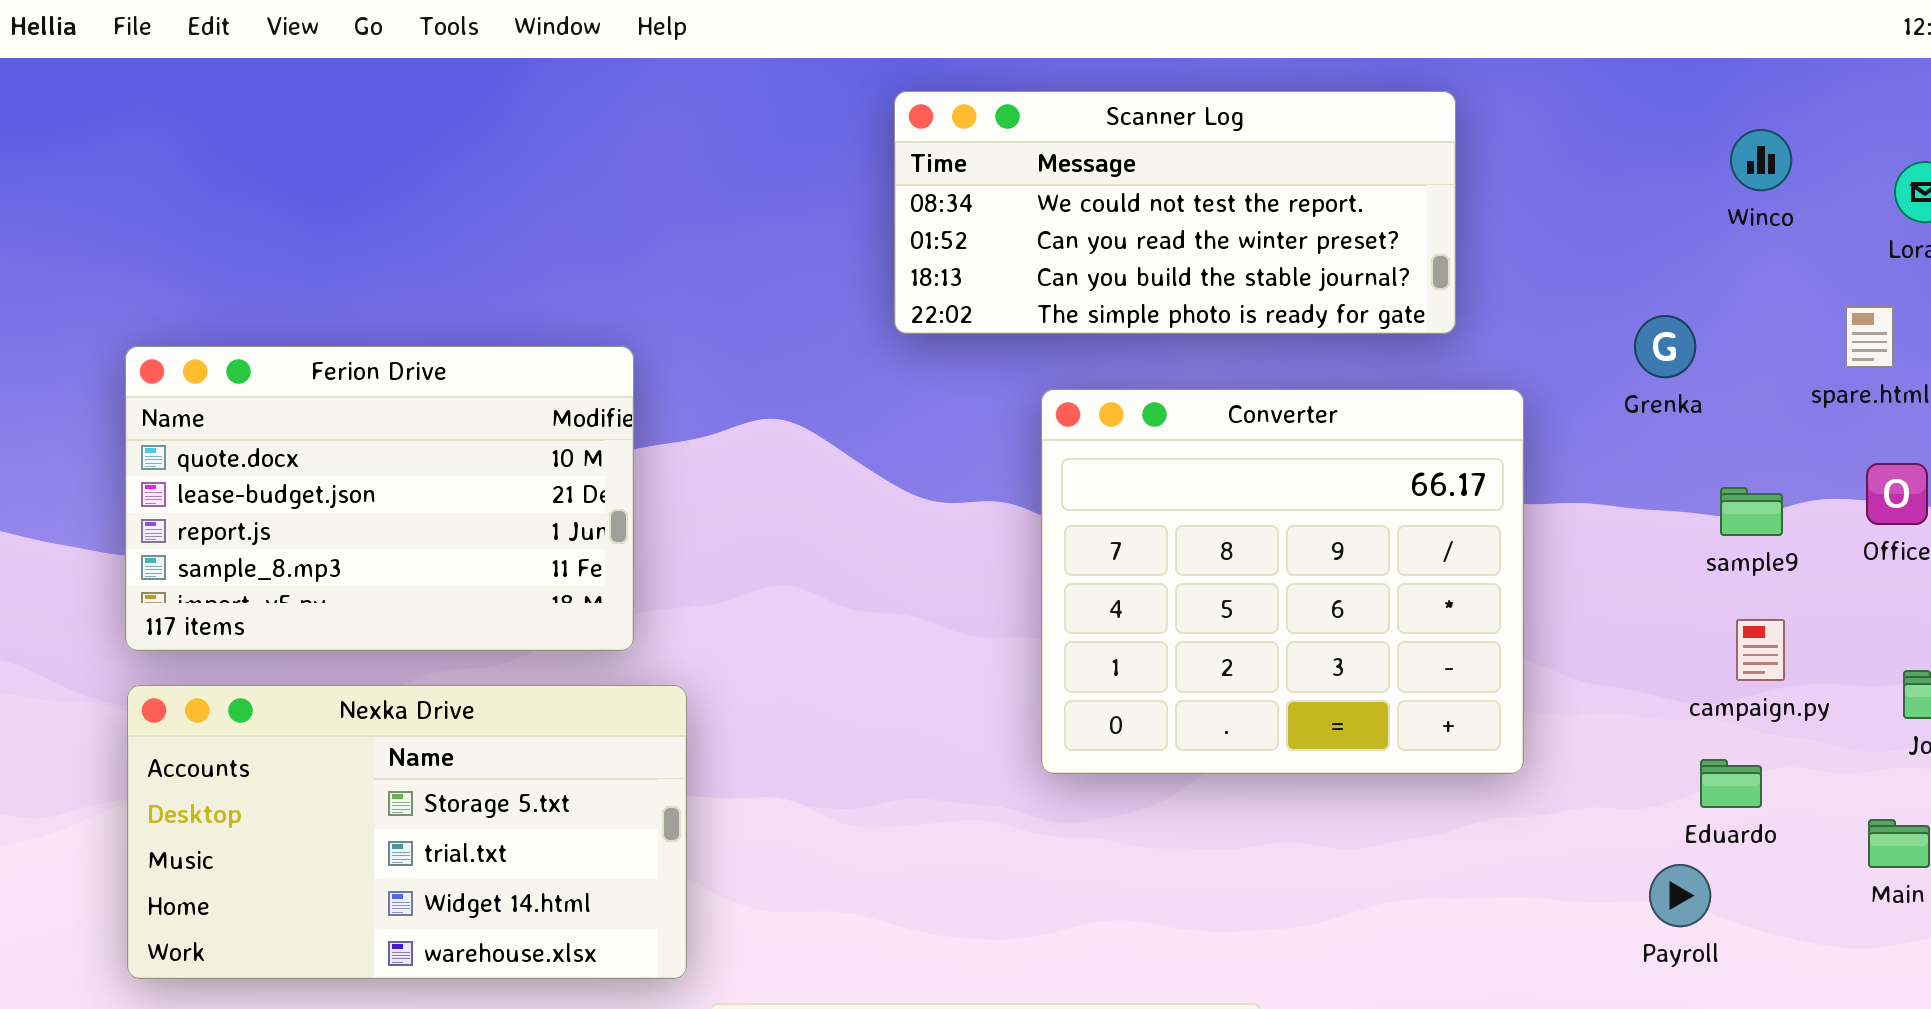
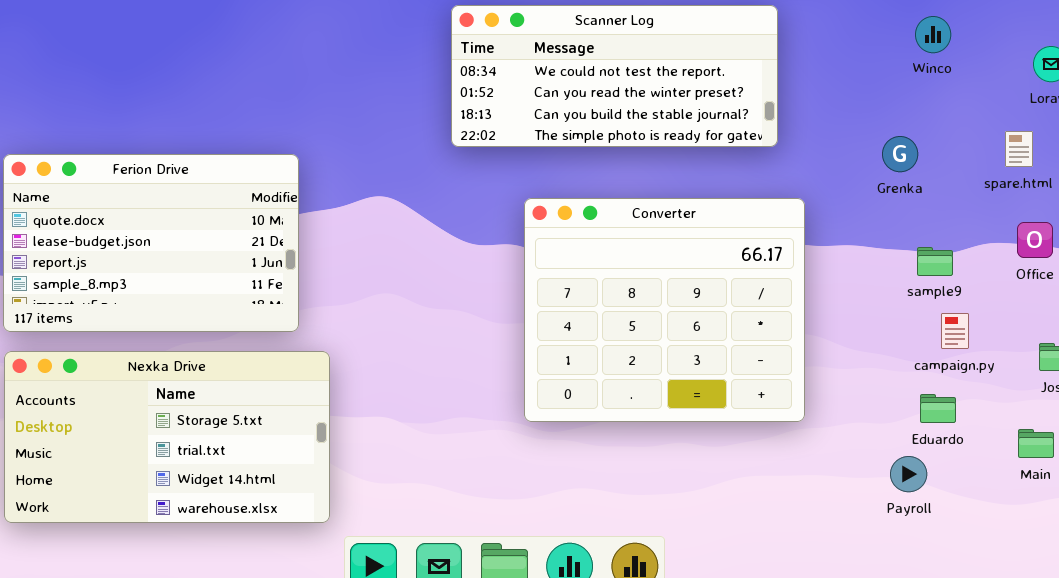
Winco: [1730,129,1792,191] -> [915,16,951,53], moved
Converter: [1041,389,1524,774] -> [524,198,805,422], moved
sample9: [1720,487,1783,536] -> [917,247,953,276], moved

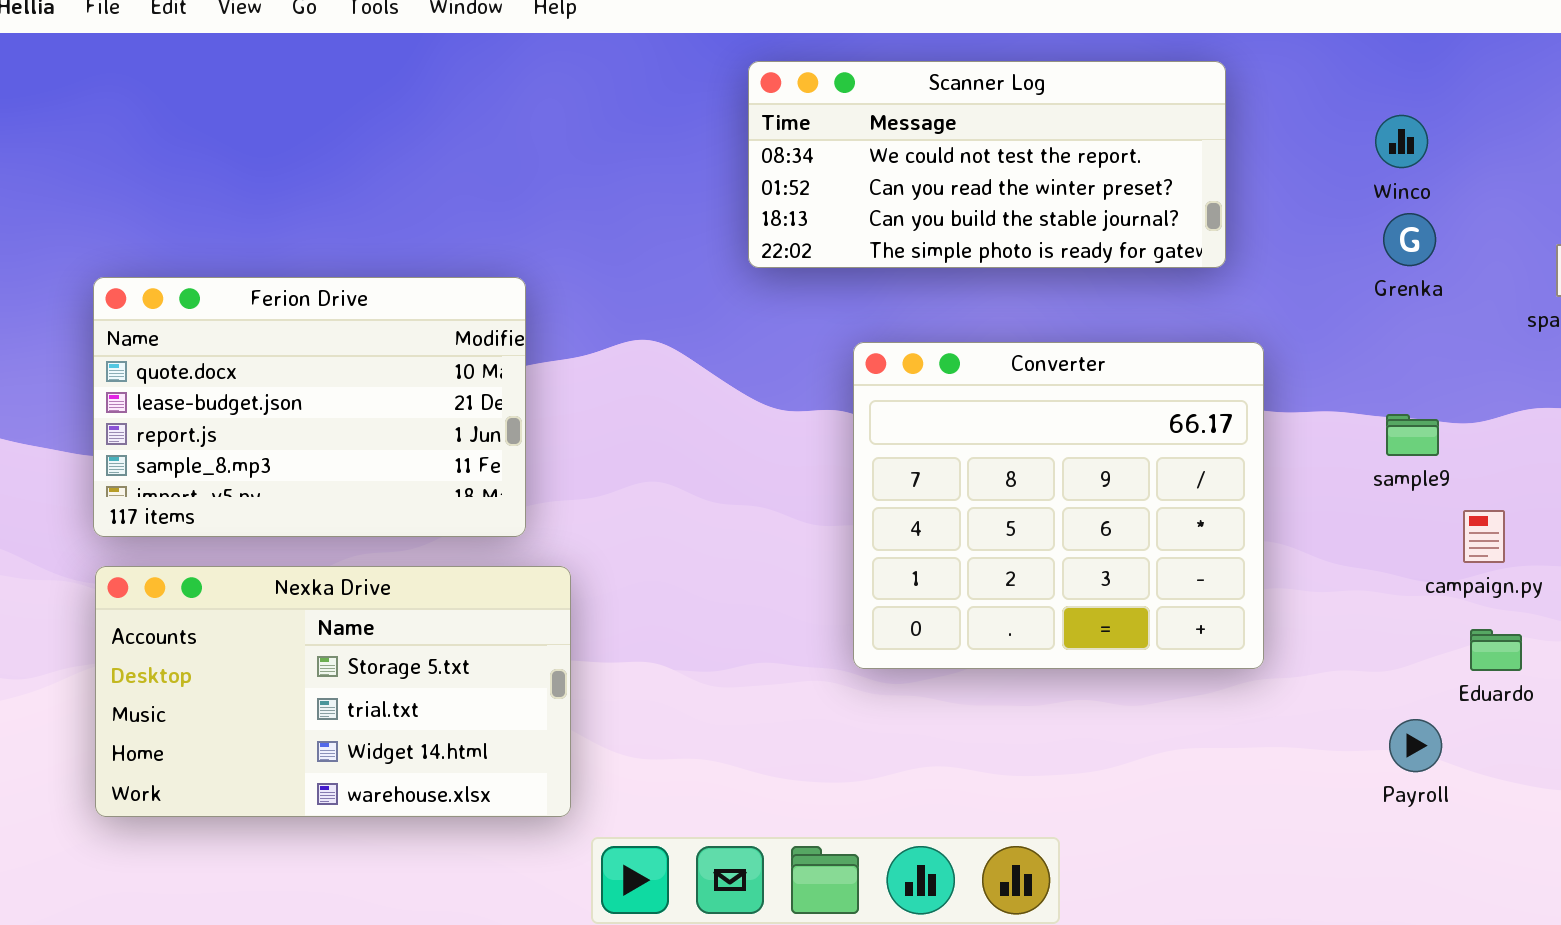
Winco: [915,16,951,53] -> [1375,115,1428,168], moved
Grenka: [882,136,918,172] -> [1383,213,1436,266], moved
sample9: [917,247,953,276] -> [1386,414,1439,456], moved
Eduardo: [920,394,956,423] -> [1470,629,1522,671], moved

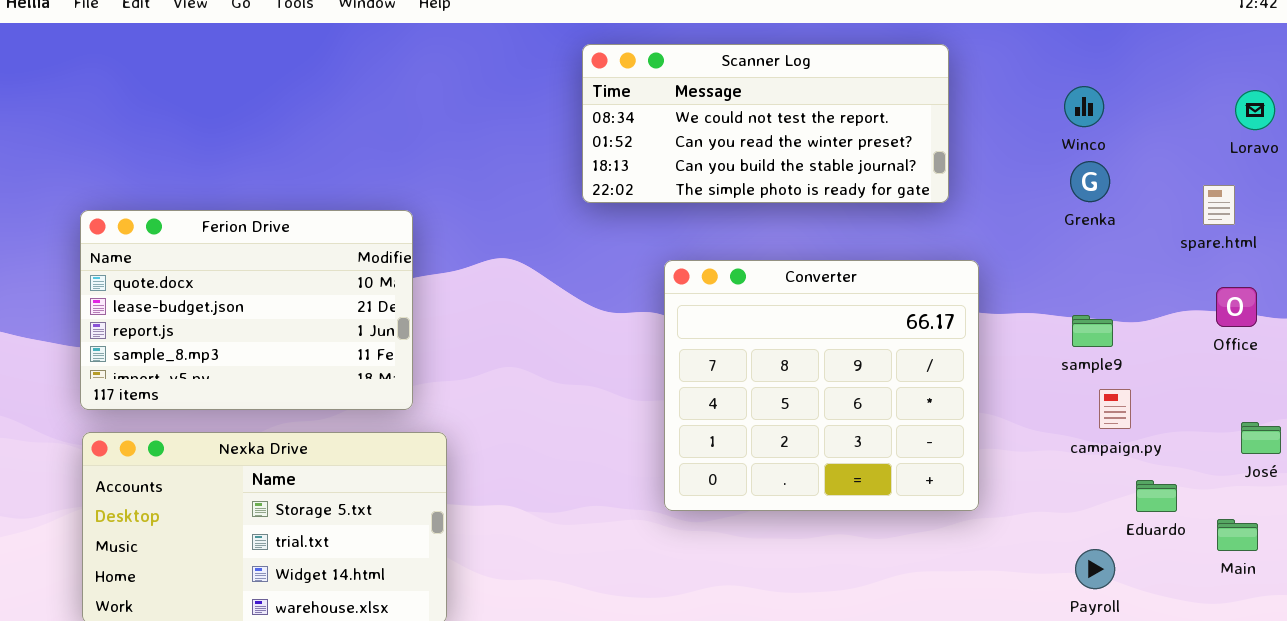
campaign.py: [1463,510,1505,563] -> [1099,389,1131,429], moved

